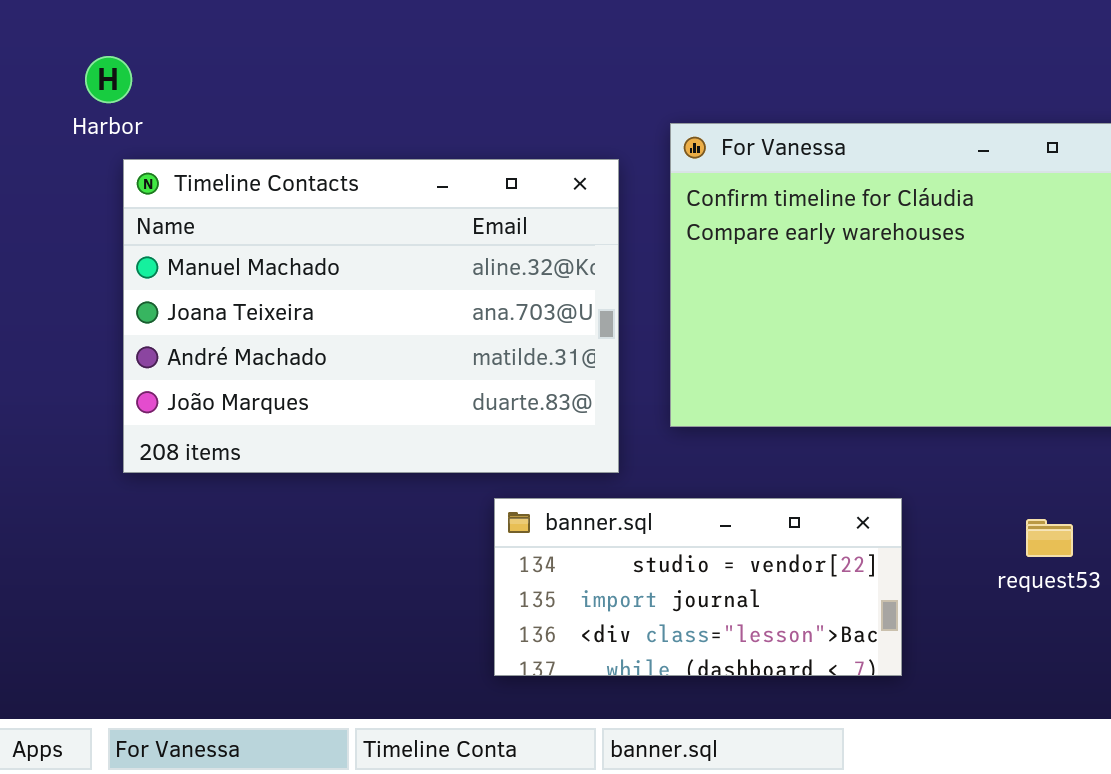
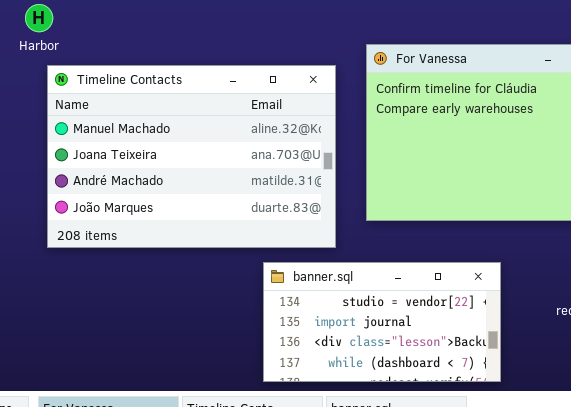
banner.sql: [494,498,902,676] -> [263,262,501,382], resized

